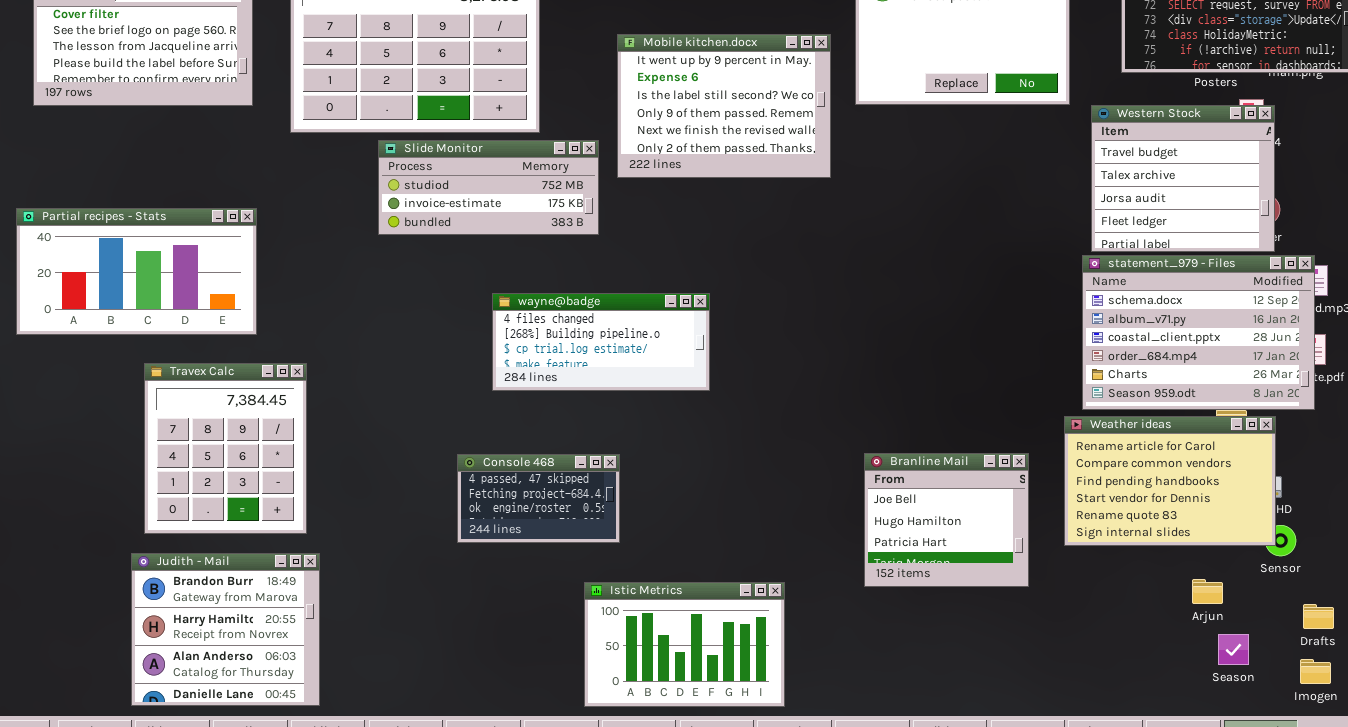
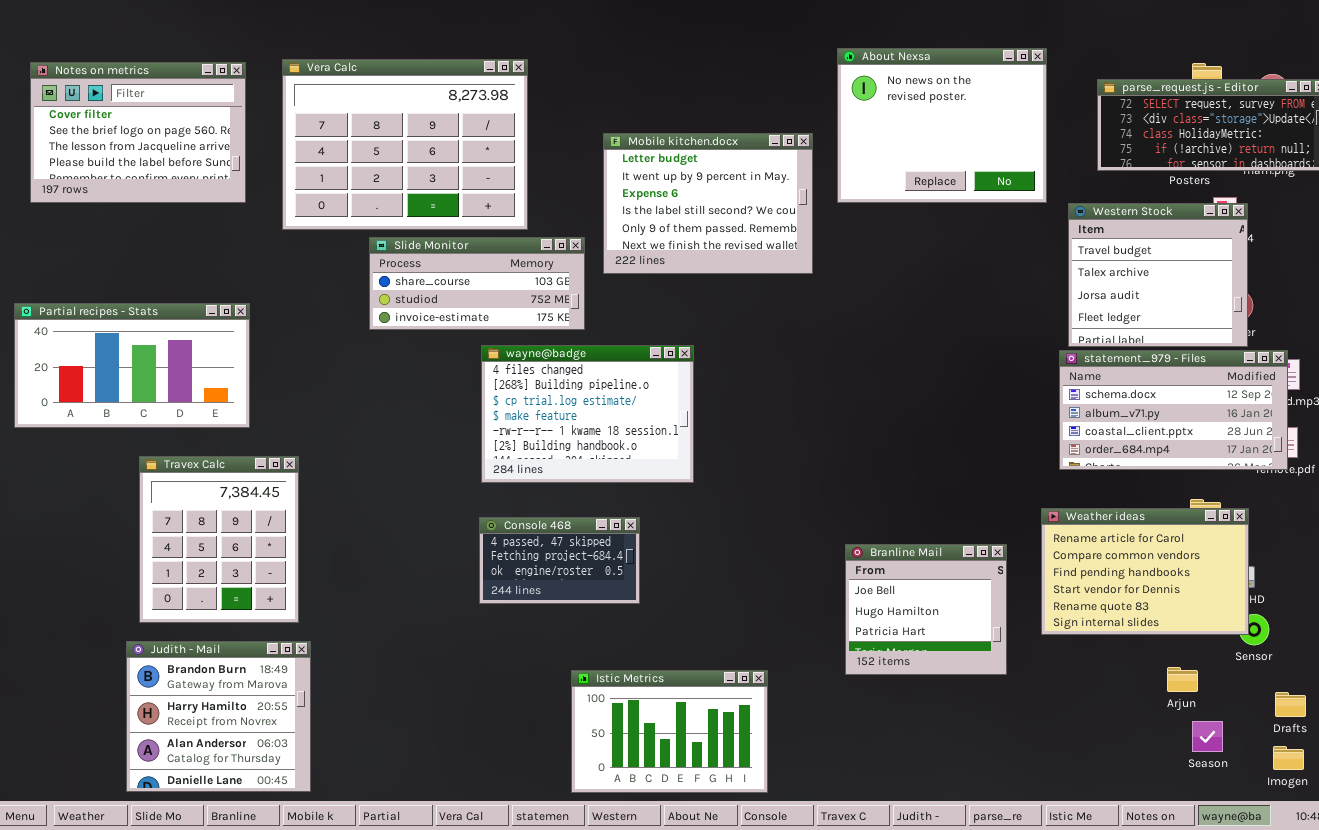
Mobile kitchen.docx: [617,34,831,178] -> [603,133,813,274], scrolled up 1 row
Slide Monitor: [378,140,599,235] -> [369,237,585,330], scrolled up 1 row
statement_979 - Files: [1082,255,1315,410] -> [1059,350,1288,470], resized
wayne@badge: [492,293,710,391] -> [481,345,694,483], resized
Console 468: [457,454,620,543] -> [479,517,640,604], moved

